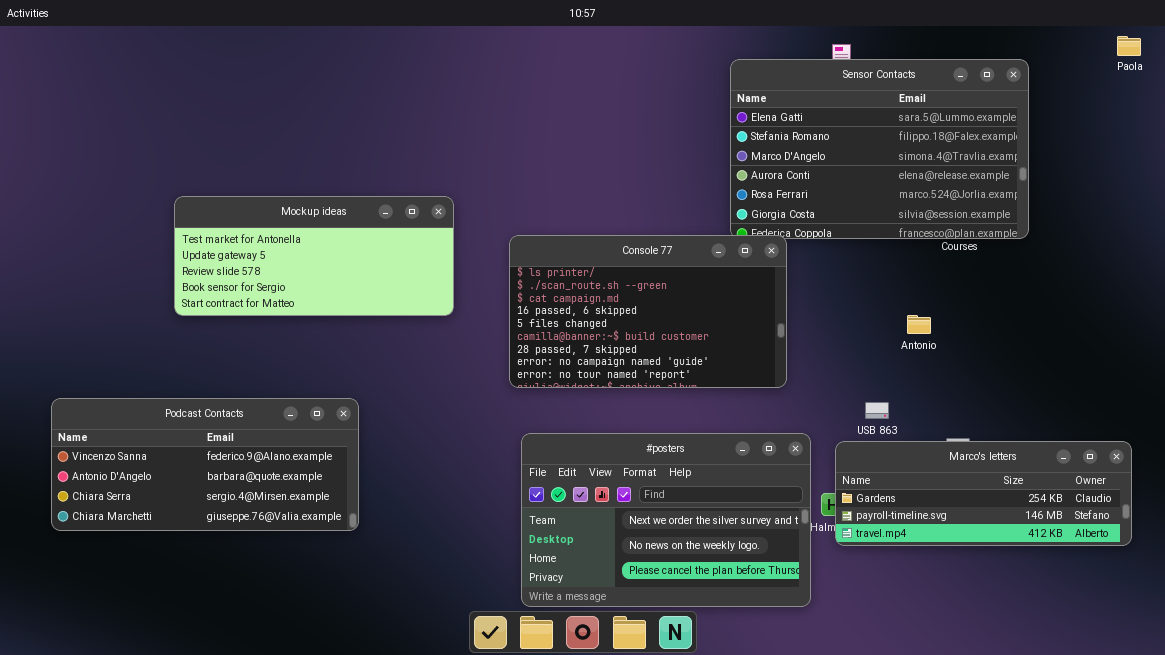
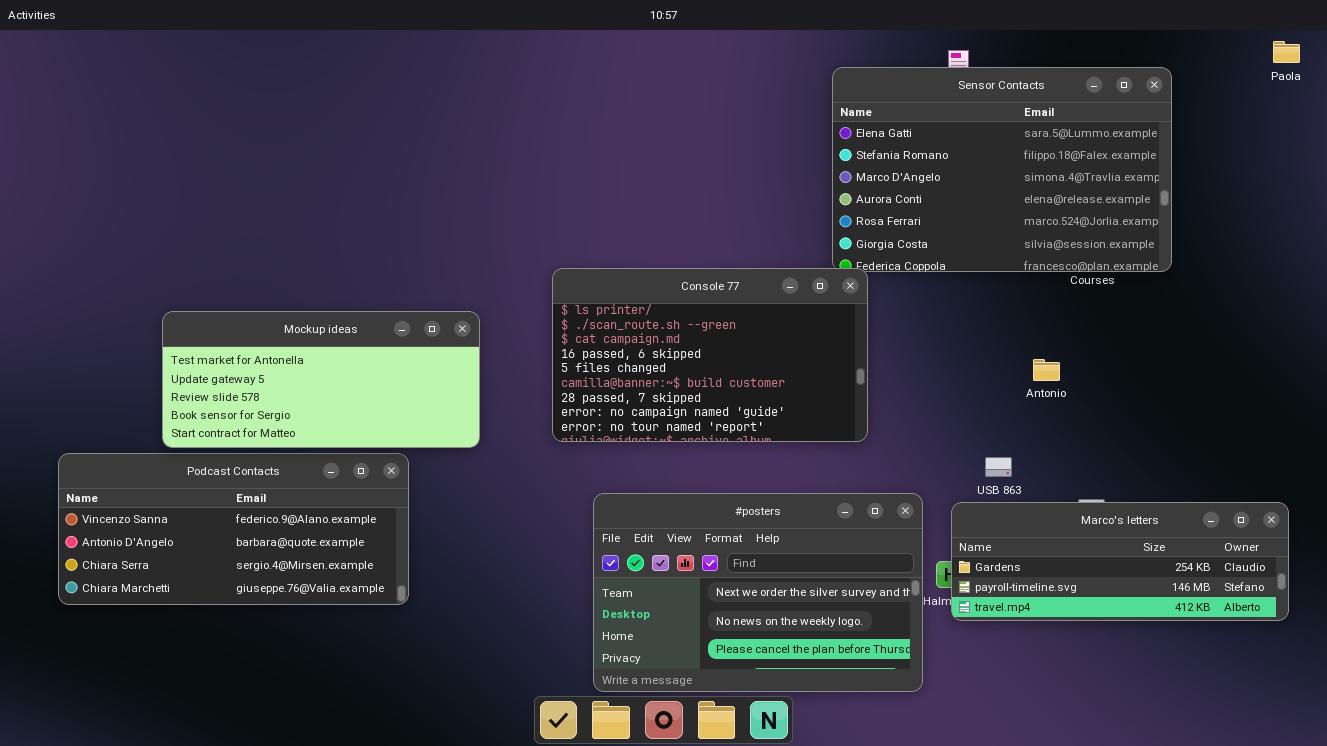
Mockup ideas: [174,196,454,316] -> [162,311,480,448], moved
Console 77: [509,235,787,388] -> [552,268,868,442], moved

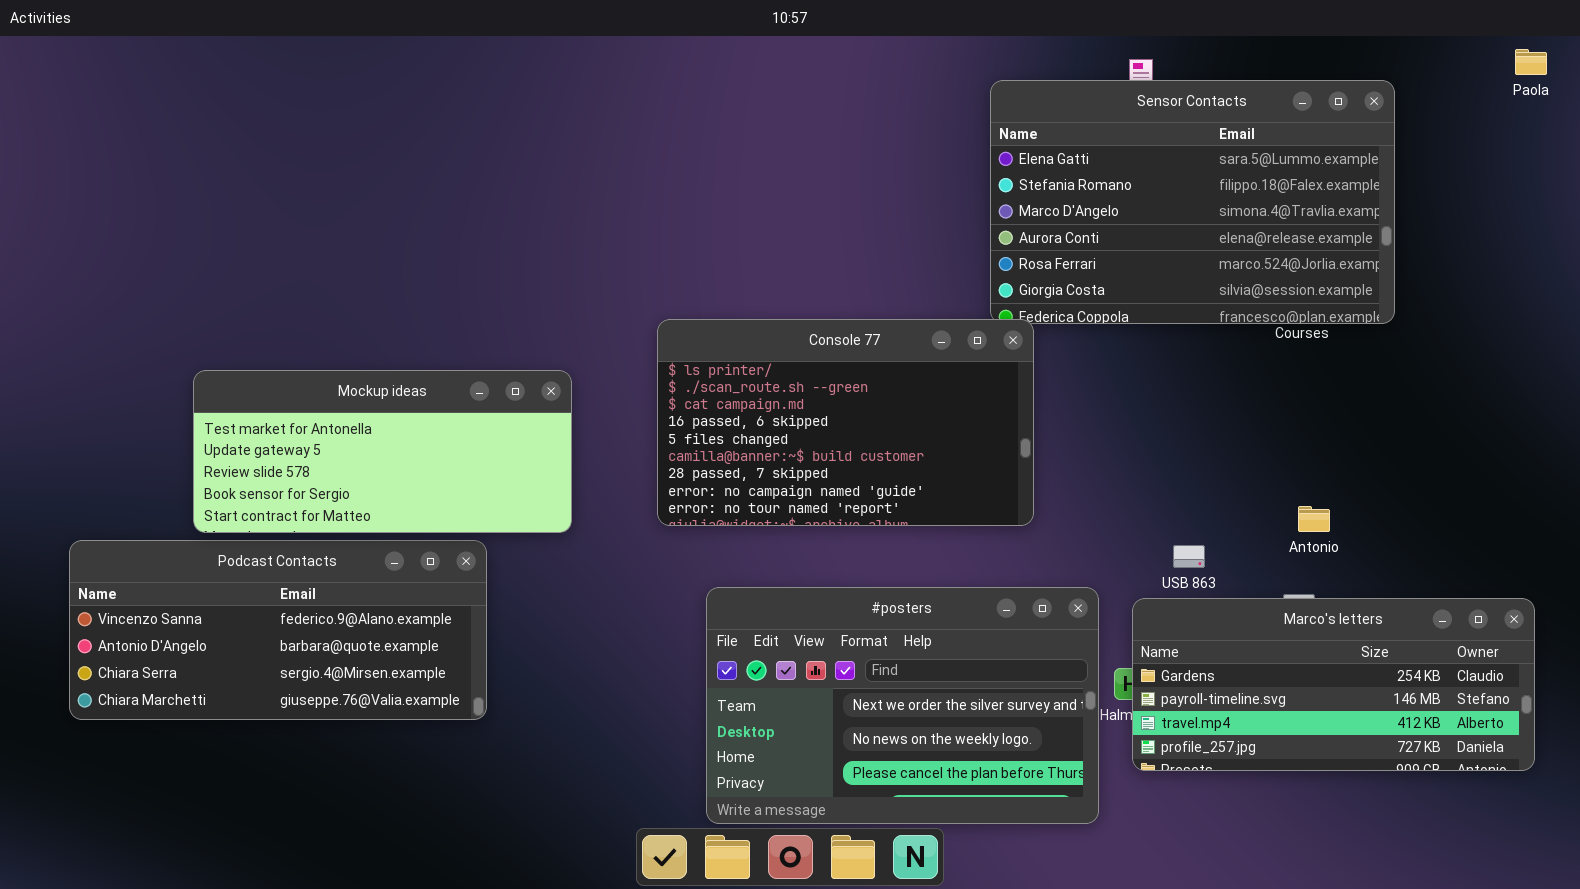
Antonio: [1033,359,1060,381] -> [1298,506,1330,532], moved
Marco's letters: [951,502,1289,621] -> [1132,598,1535,771], resized

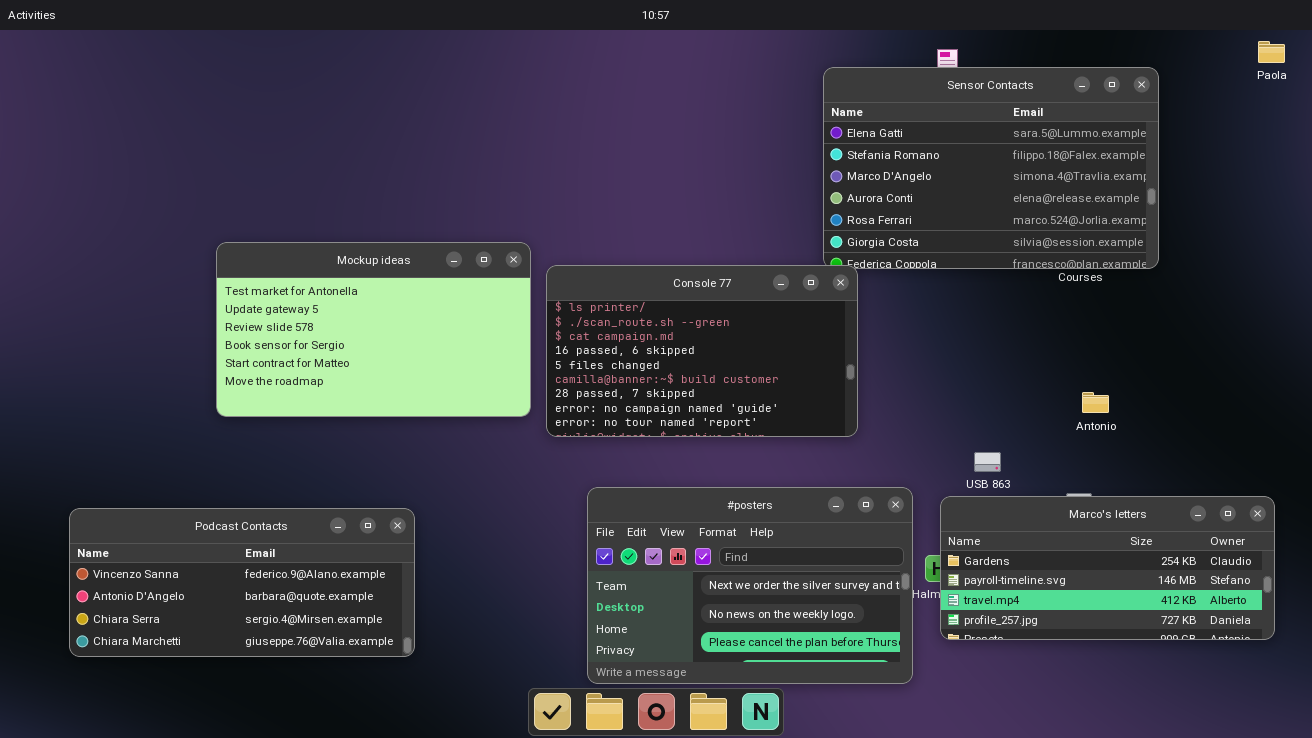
Mockup ideas: [193,370,572,533] -> [216,242,531,417], moved, resized
Antonio: [1298,506,1330,532] -> [1082,392,1109,413], moved
Podcast Contacts: [69,540,487,720] -> [69,508,415,657], moved

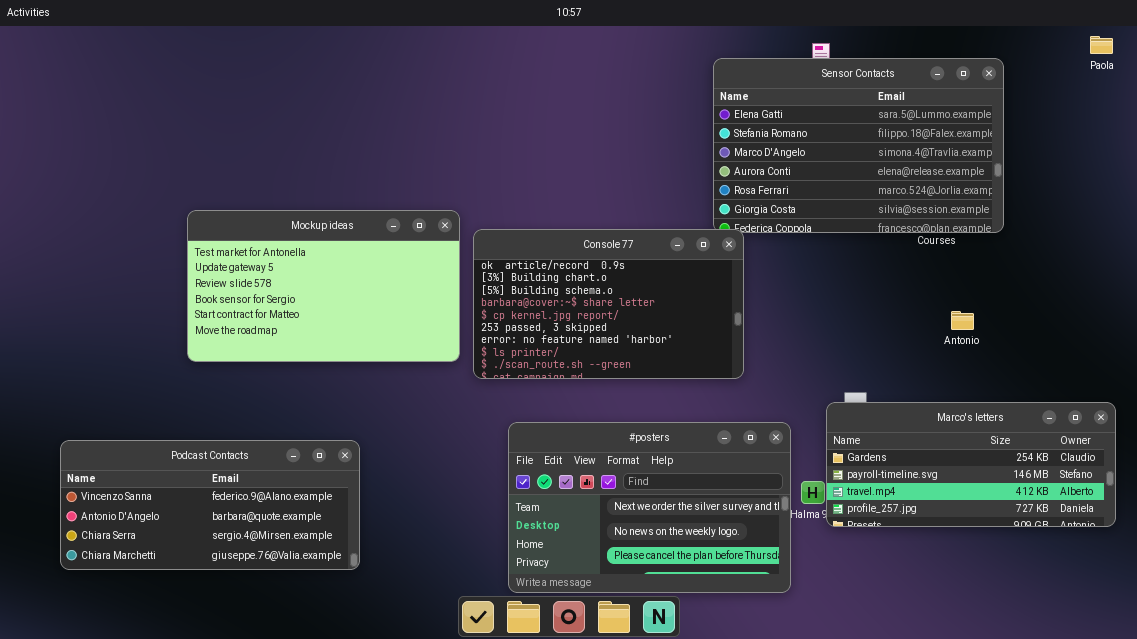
Console 77: [546,265,858,437] -> [473,229,744,379], scrolled up 7 rows
Antonio: [1082,392,1109,413] -> [951,311,974,330], moved
Marco's letters: [940,496,1275,640] -> [826,402,1116,527], moved

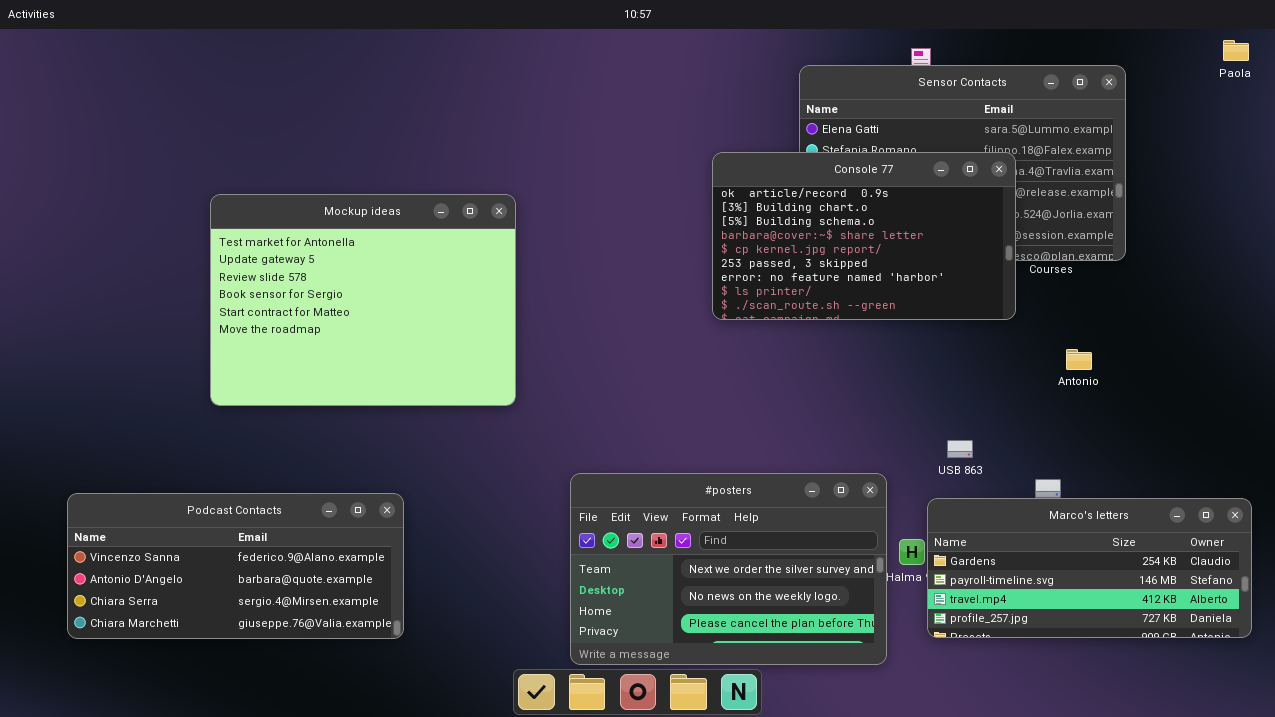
Mockup ideas: [187,210,460,362] -> [210,194,516,406], resized
Console 77: [473,229,744,379] -> [712,152,1016,320], moved
Marco's letters: [826,402,1116,527] -> [927,498,1252,638], moved

